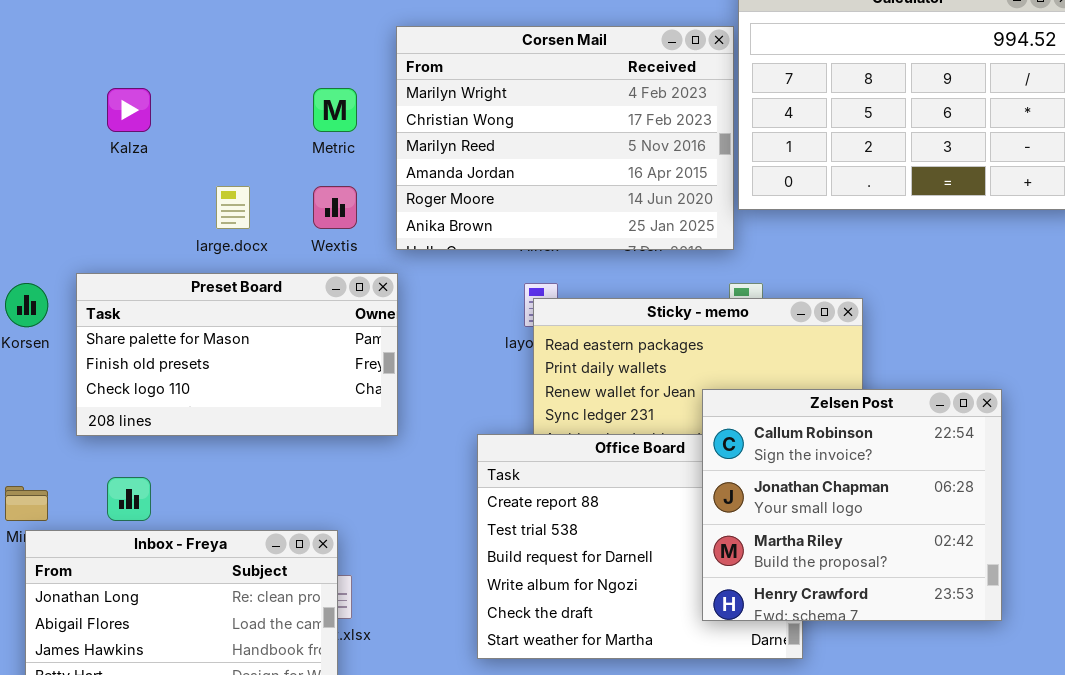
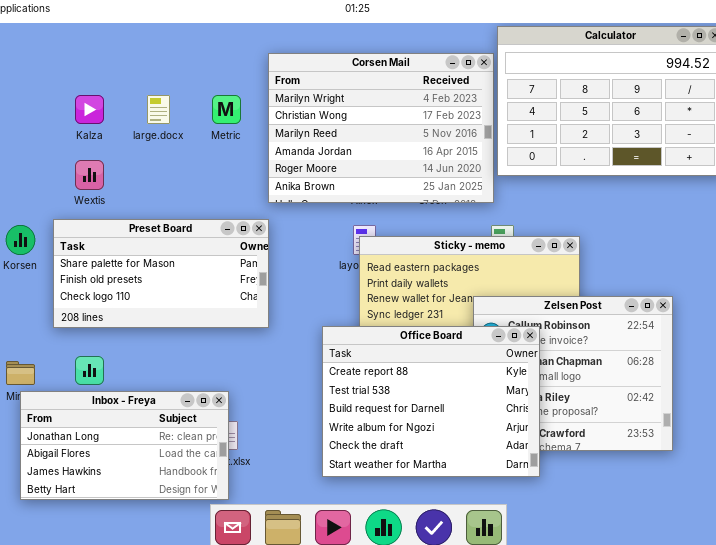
large.docx: [216,186,250,229] -> [147,95,170,124], moved
Wextis: [313,186,357,229] -> [75,160,104,190], moved
Office Board: [477,434,803,659] -> [322,326,540,477], raised

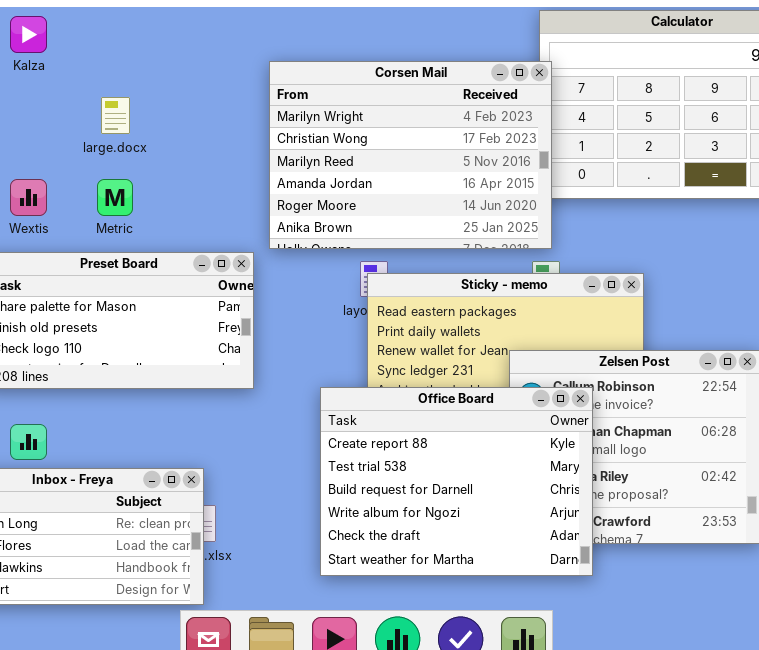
Corsen Mail: [268,53,494,203] -> [269,61,552,249], moved
Kalza: [75,95,104,124] -> [10,16,47,53], moved
Metric: [212,95,241,124] -> [97,179,133,216], moved

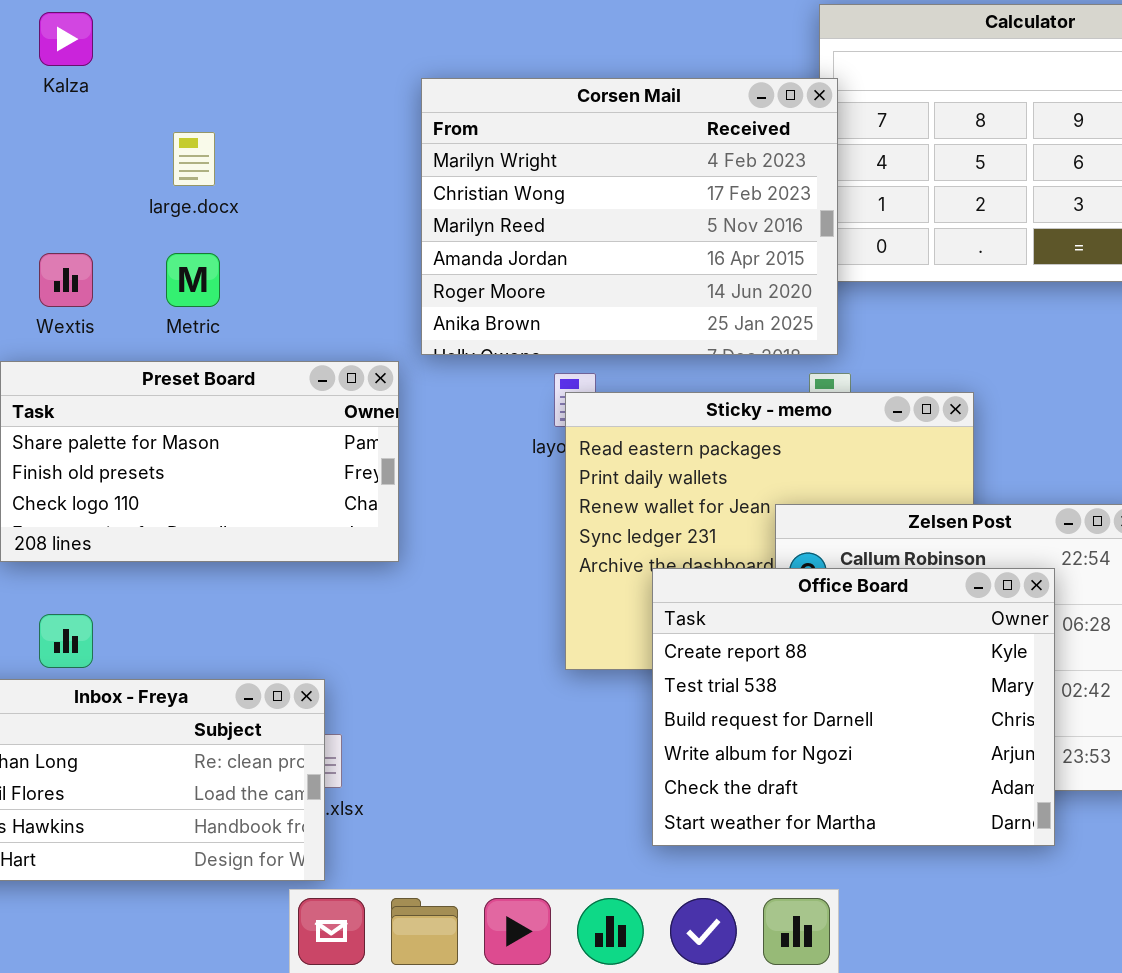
Office Board: [320,387,593,576] -> [652,568,1055,846], moved

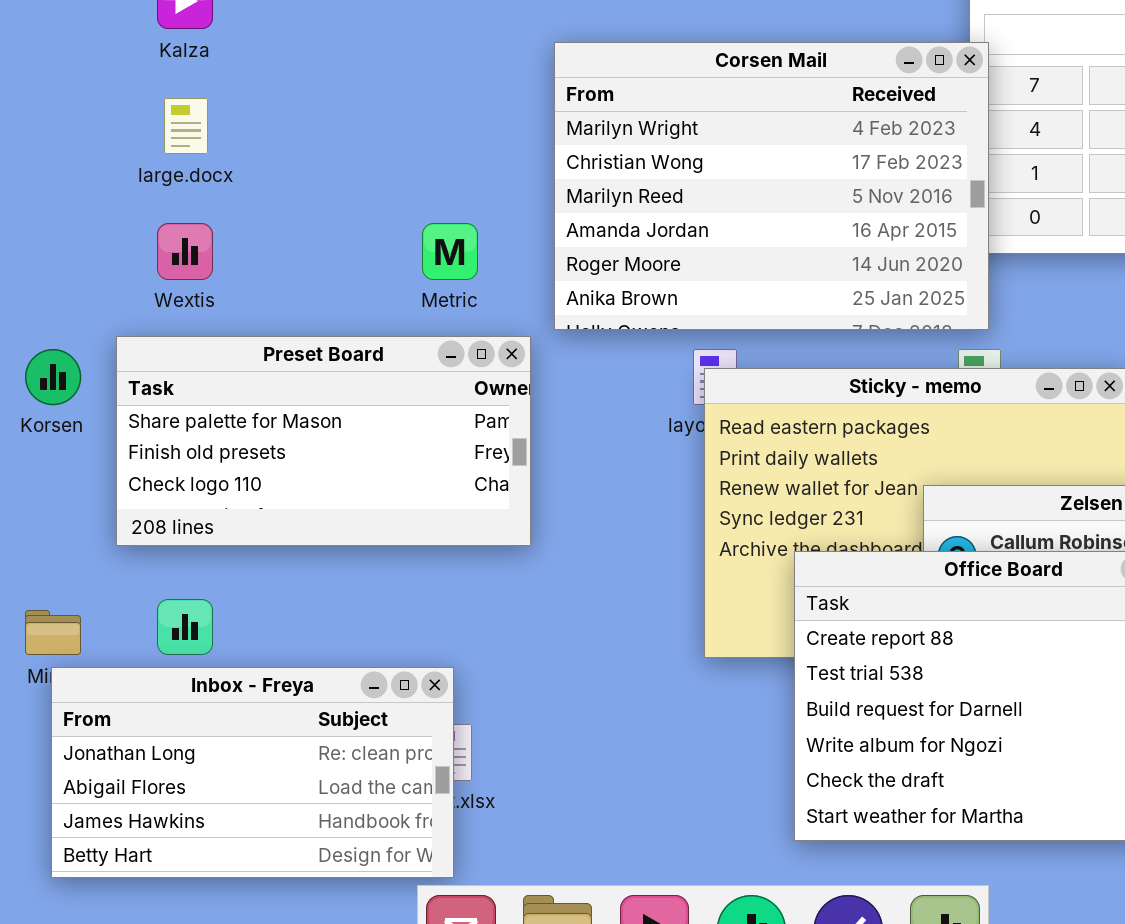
large.docx: [173,132,215,186] -> [164,98,208,154], moved
Metric: [166,253,220,307] -> [422,223,478,280], moved

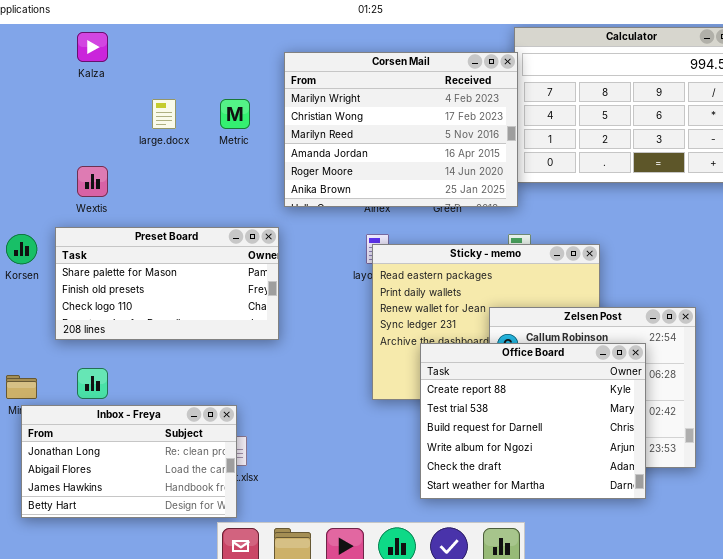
Corsen Mail: [554,42,989,330] -> [284,52,518,207], moved
large.docx: [164,98,208,154] -> [152,99,176,129], moved
Metric: [422,223,478,280] -> [220,99,250,129], moved

